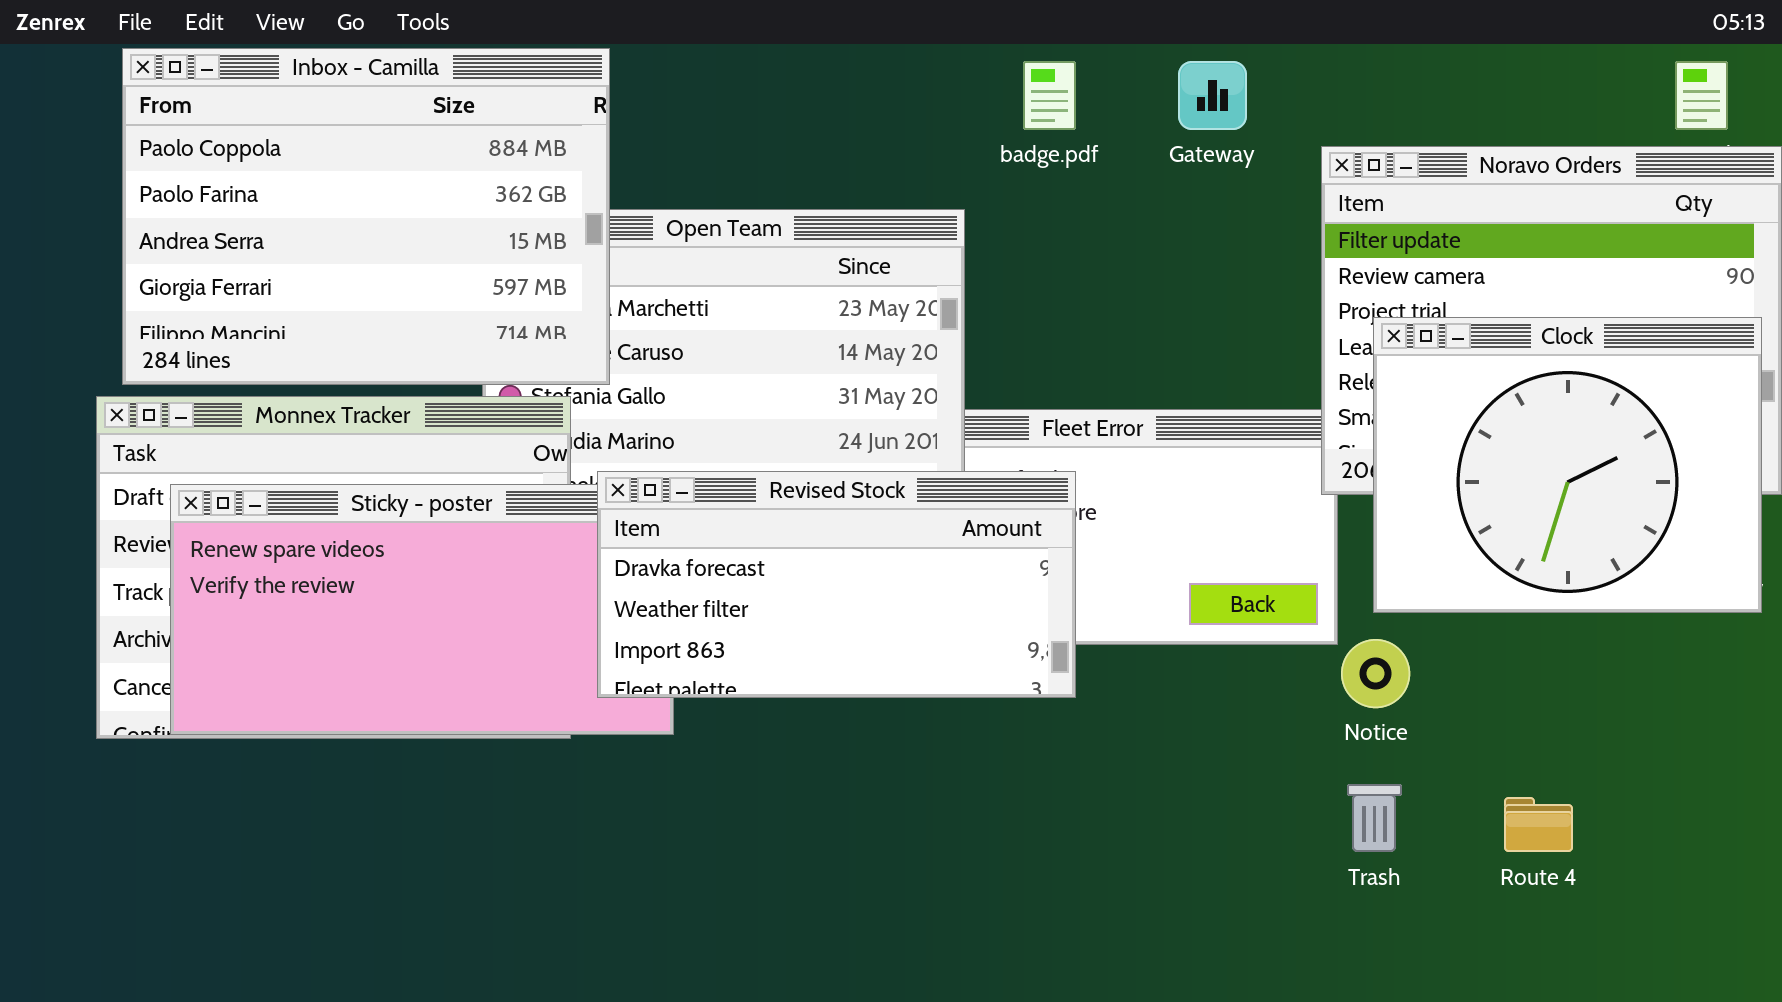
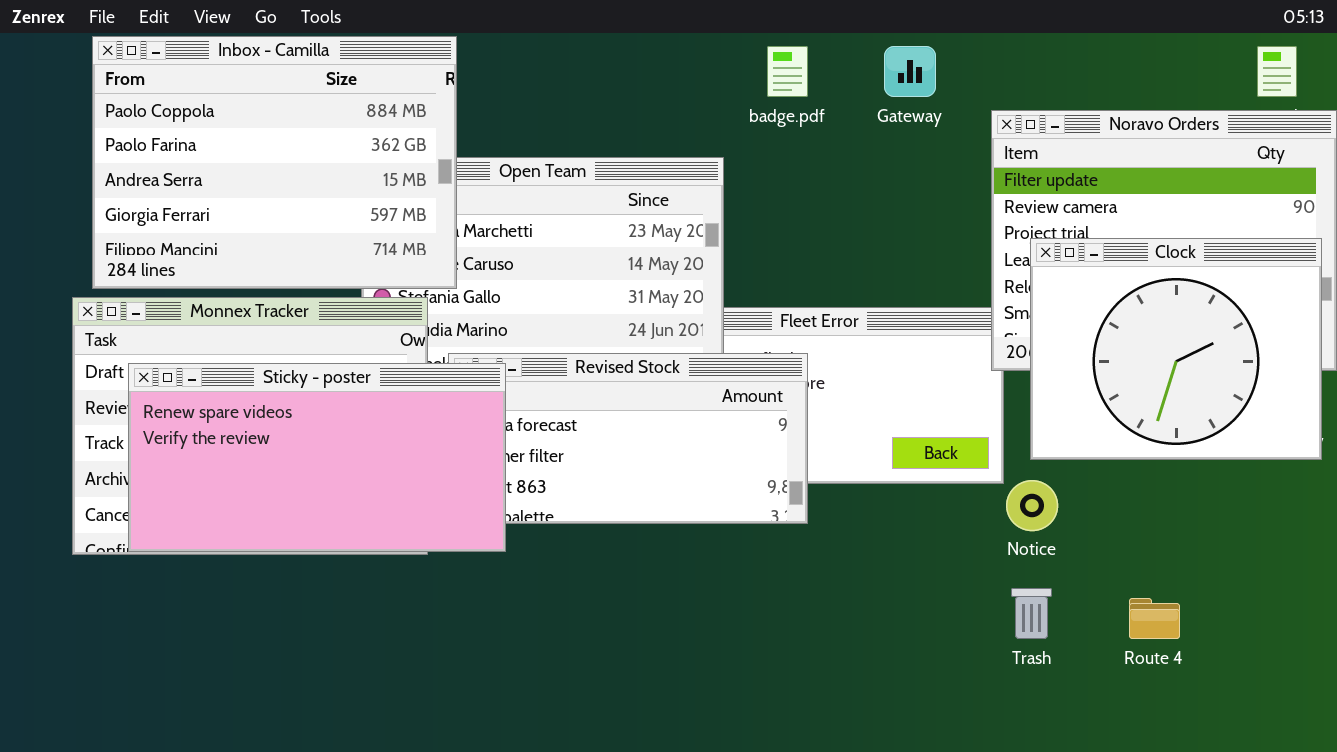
Sticky - poster: [170,484,674,735] -> [128,363,506,552], raised

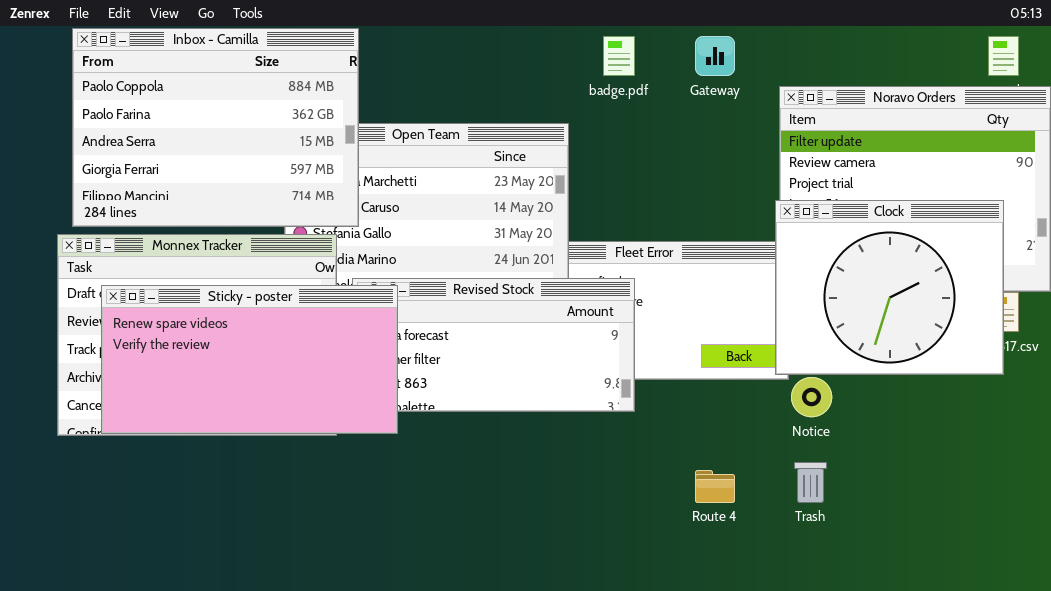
Clock: [1030,238,1322,460] -> [775,200,1004,375], moved
Route 4: [1129,598,1180,639] -> [695,470,735,503], moved

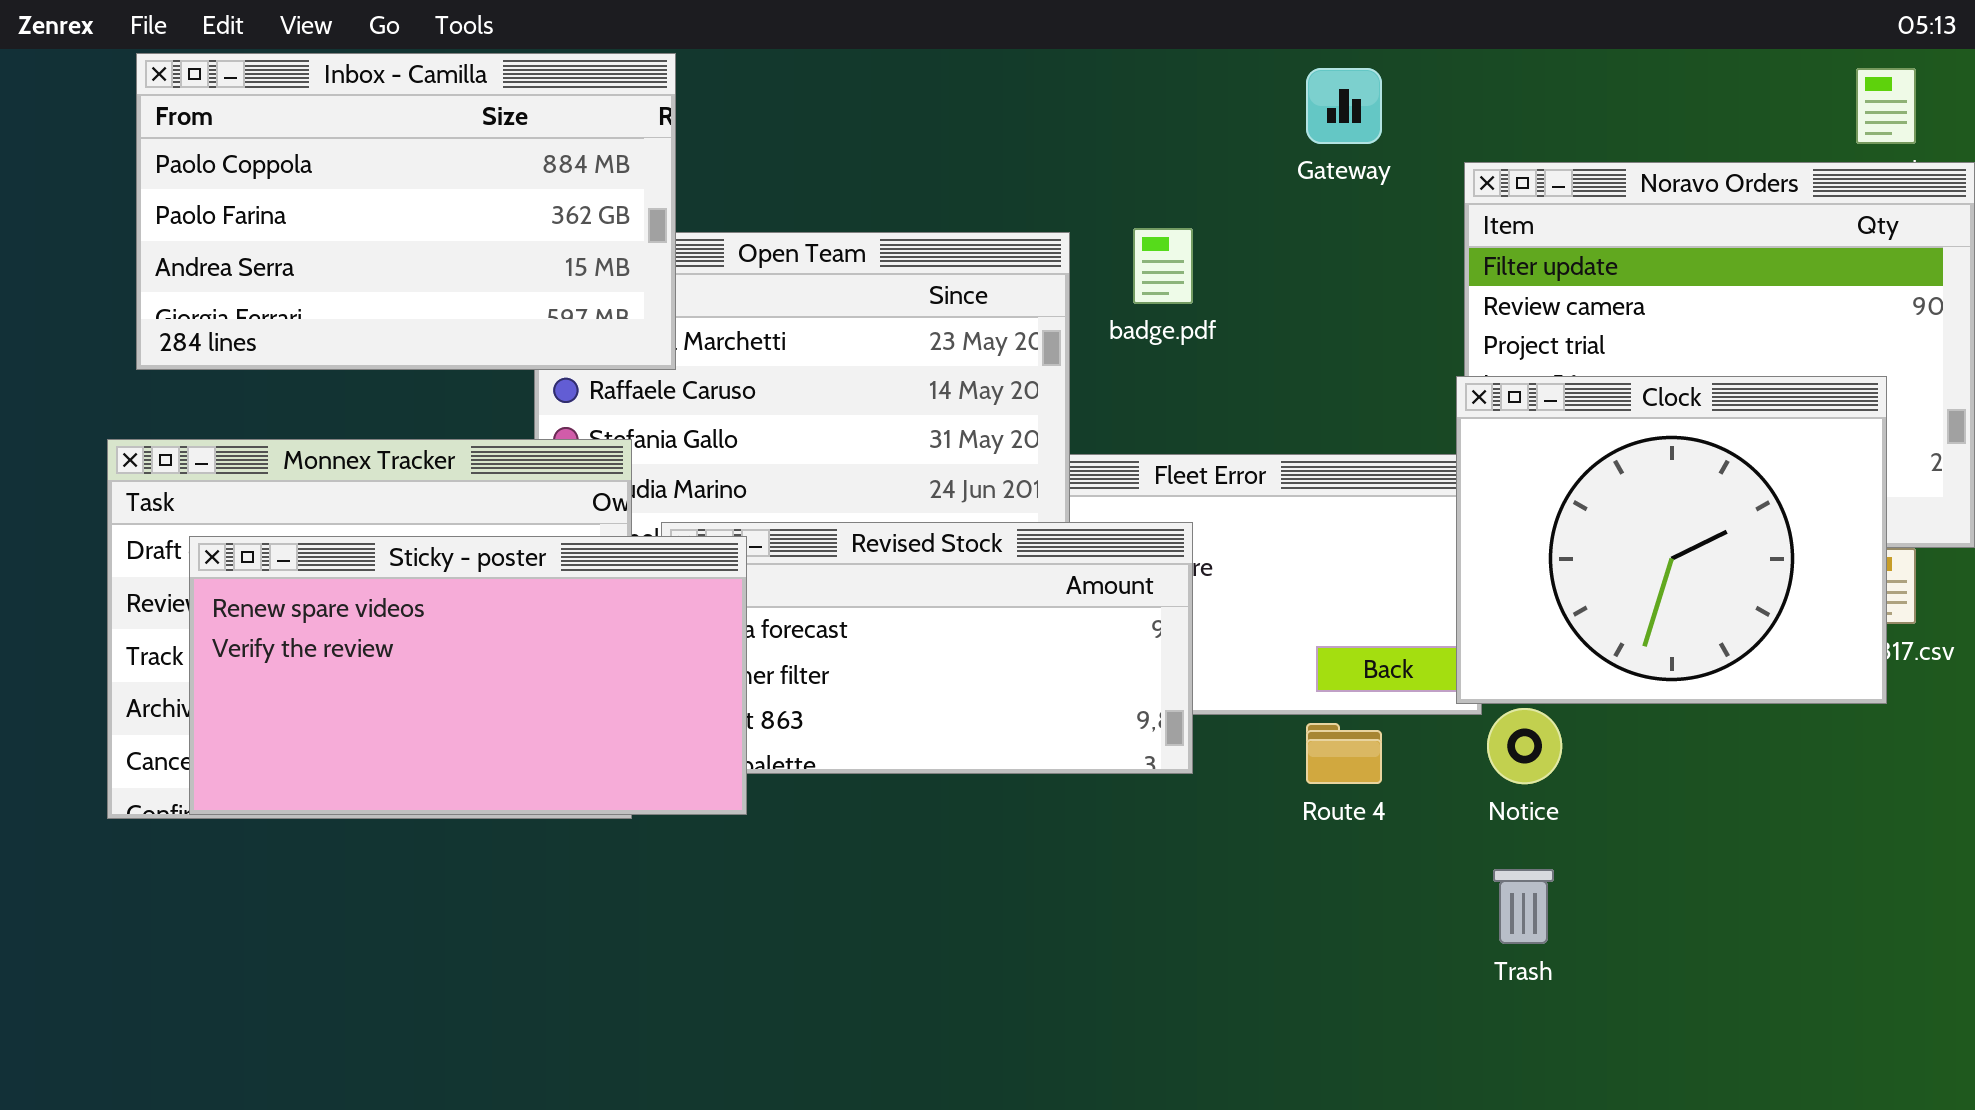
Inbox - Camilla: [72,28,359,227] -> [136,53,676,370], resized
badge.pdf: [603,36,635,76] -> [1133,228,1193,304], moved
Route 4: [695,470,735,503] -> [1306,723,1382,784], moved

